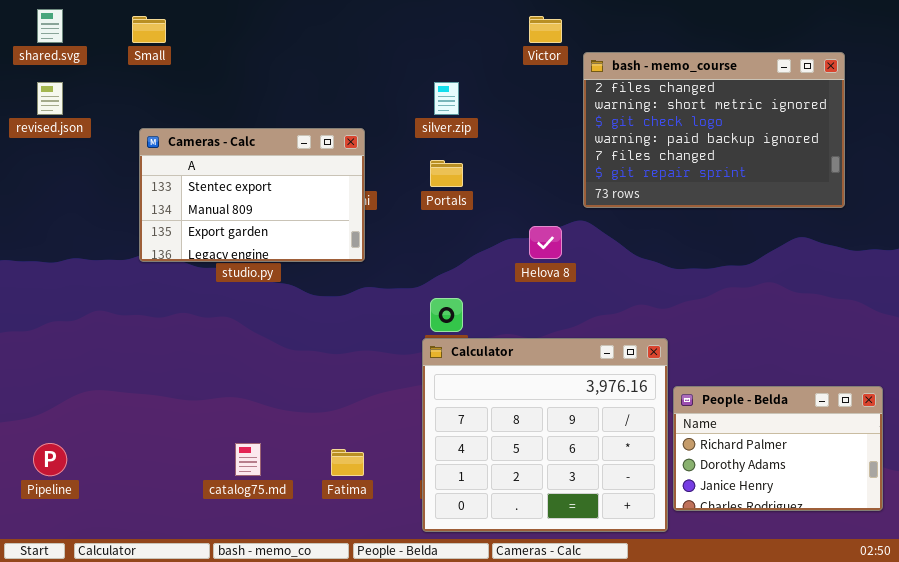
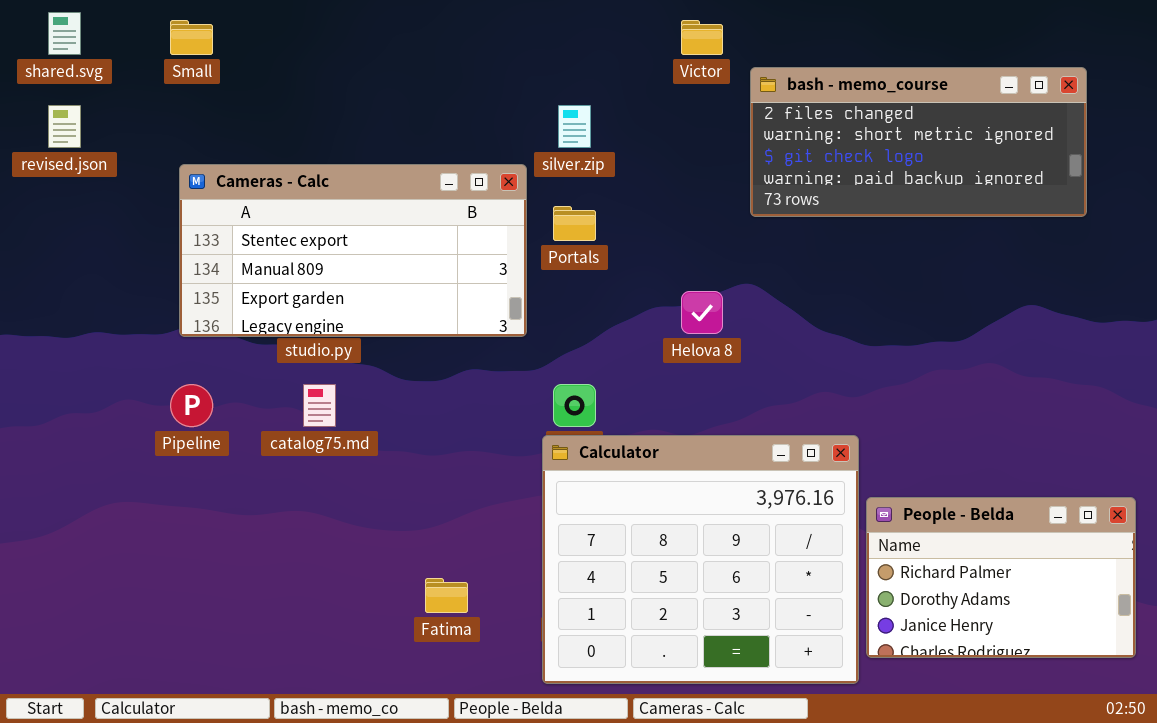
bash - memo_course: [583,52,845,208] -> [750,67,1087,217], resized
Cameras - Calc: [139,128,365,262] -> [179,164,527,337], resized
Pipeline: [33,443,67,476] -> [170,384,213,427], moved
catalog75.md: [235,443,261,476] -> [303,384,336,427], moved

